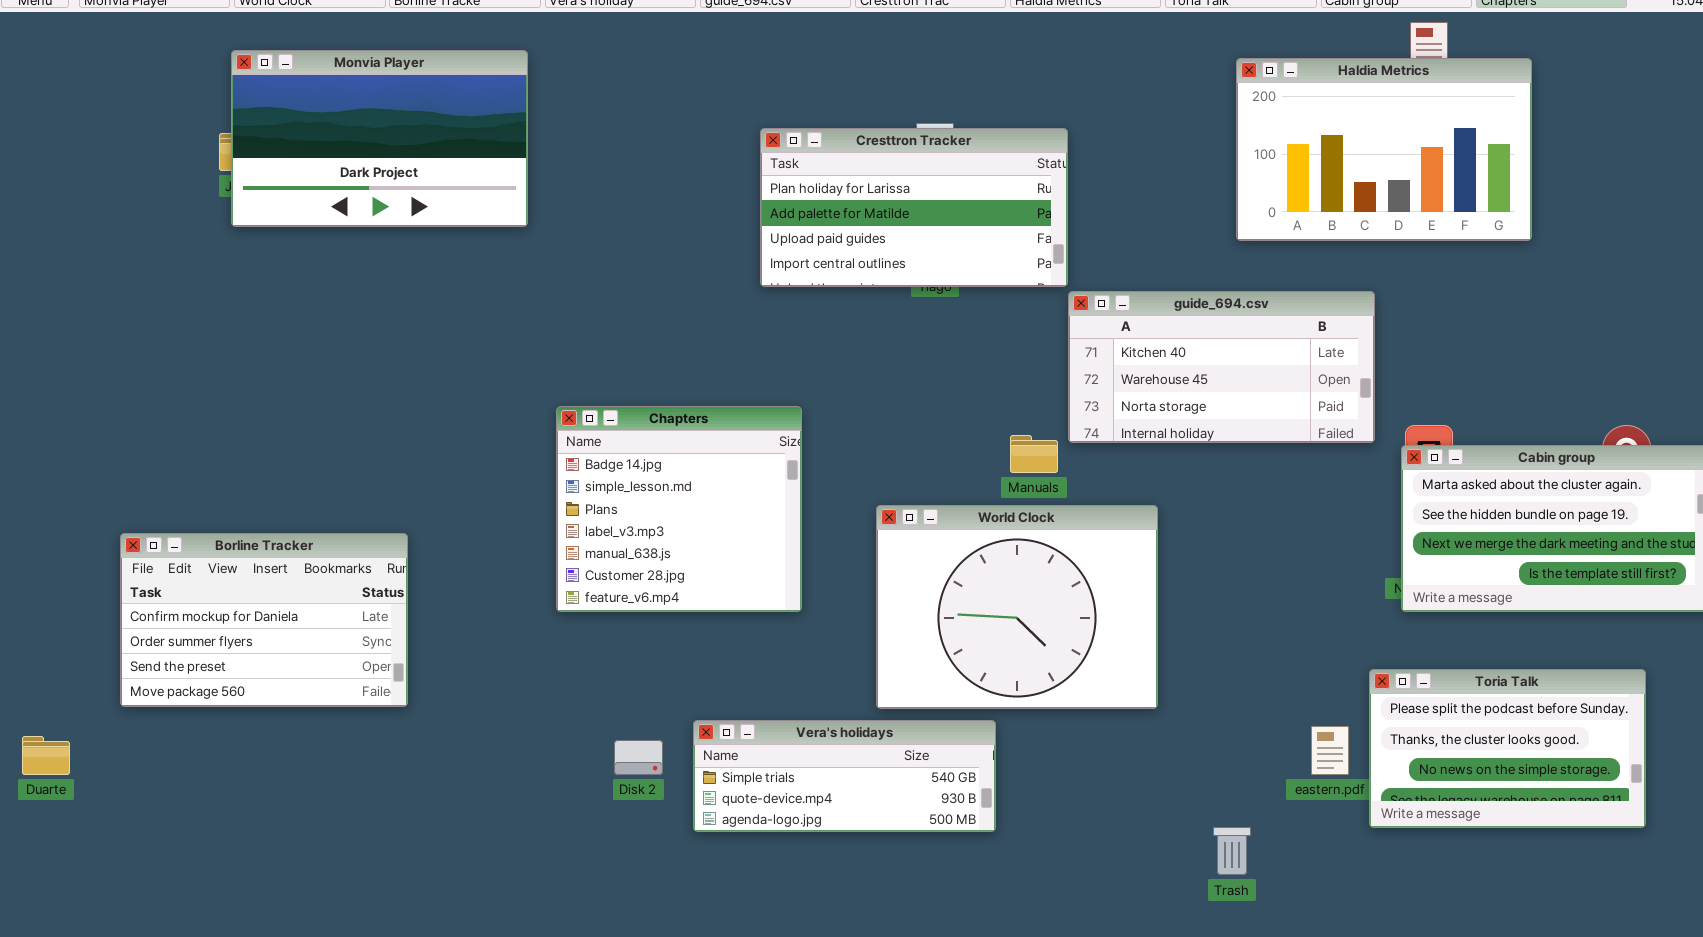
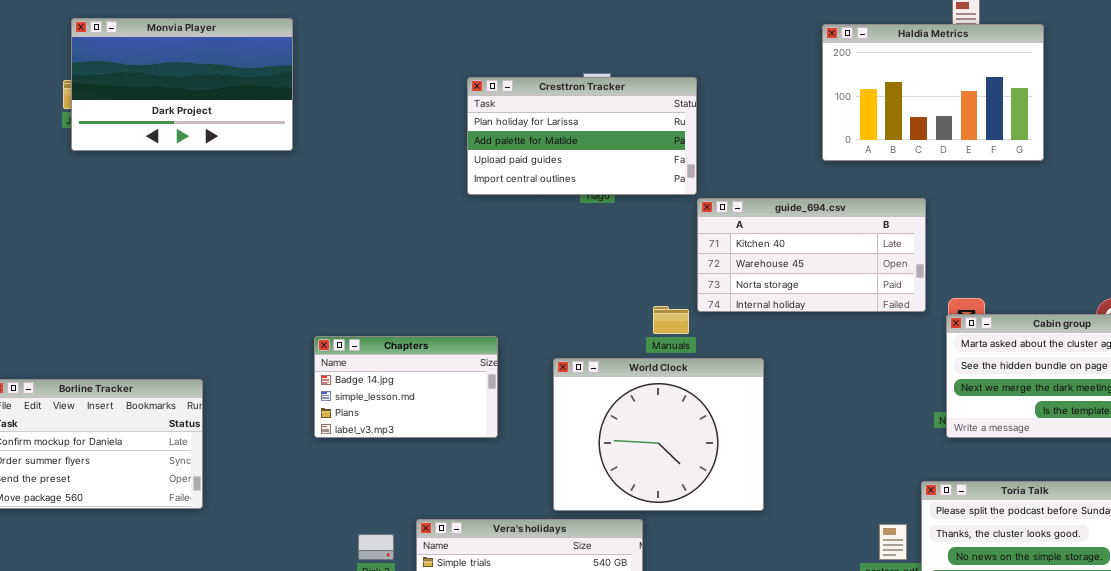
Chapters: [556,406,802,612] -> [314,336,498,438], resized

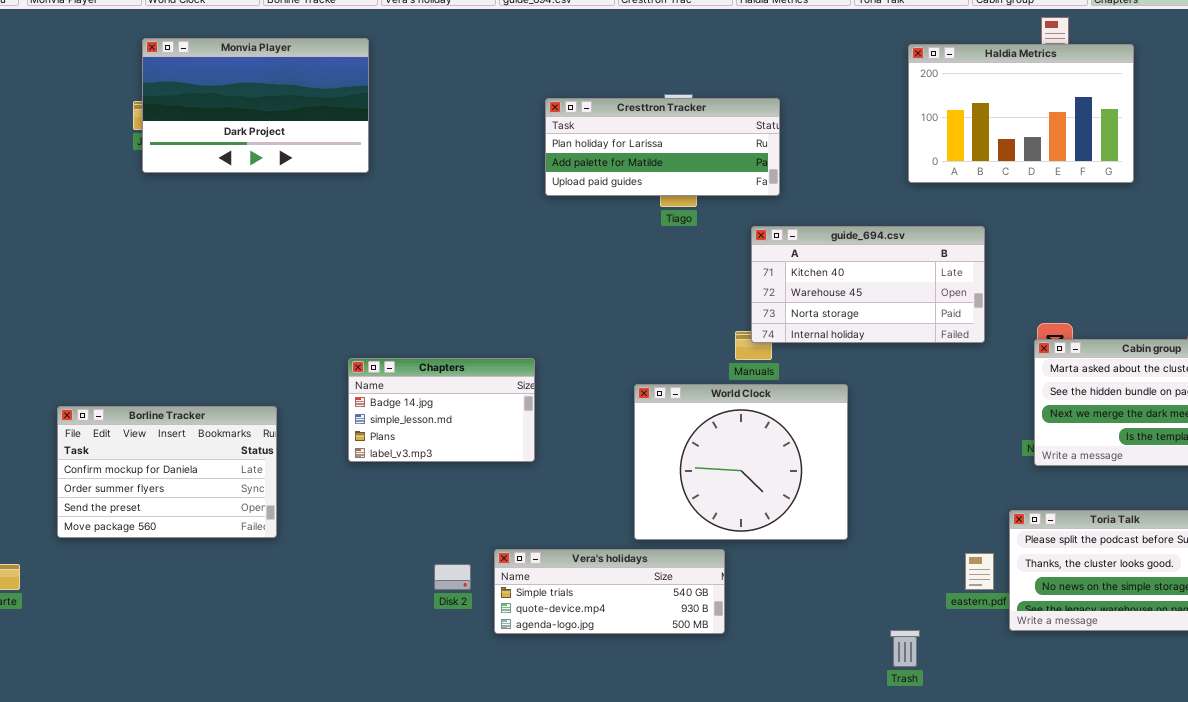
Cresttron Tracker: [467,77,697,195] -> [545,98,780,196], resized
guide_694.csv: [697,198,926,312] -> [751,226,985,343], moved
Chapters: [314,336,498,438] -> [348,358,535,462], moved

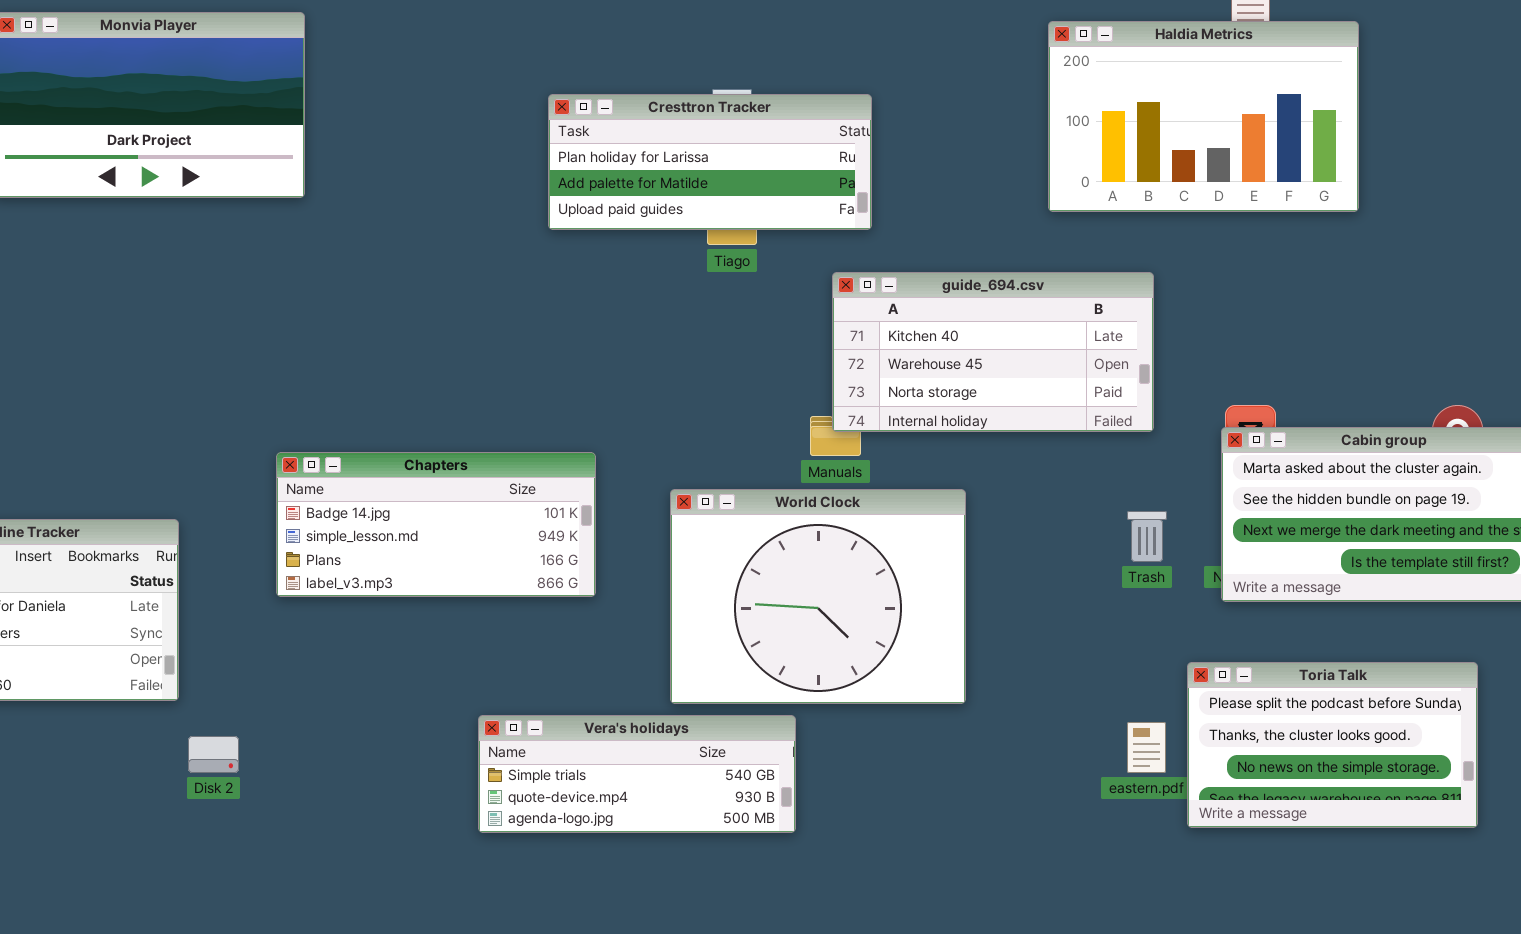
Chapters: [348,358,535,462] -> [276,452,596,597], resized
Disk 2: [434,564,471,590] -> [188,736,239,773], moved
Trash: [890,630,920,667] -> [1127,511,1167,562], moved

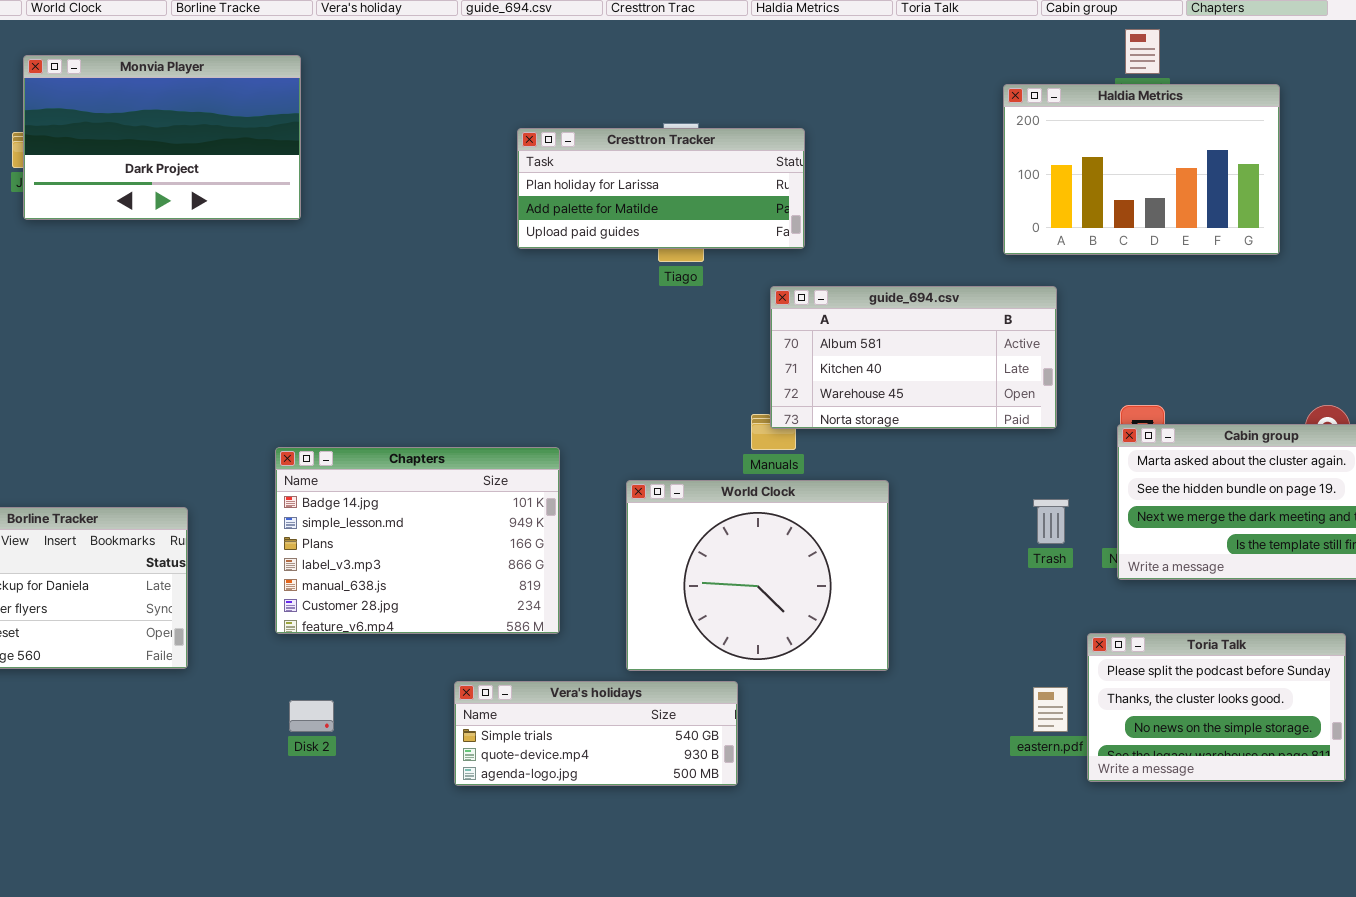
Haldia Metrics: [1048,21,1359,212] -> [1003,84,1280,255], moved
guide_694.csv: [832,272,1154,432] -> [770,286,1057,429], scrolled up 1 row
Chapters: [276,452,596,597] -> [275,447,560,634], resized
Disk 2: [188,736,239,773] -> [289,700,334,732], moved

